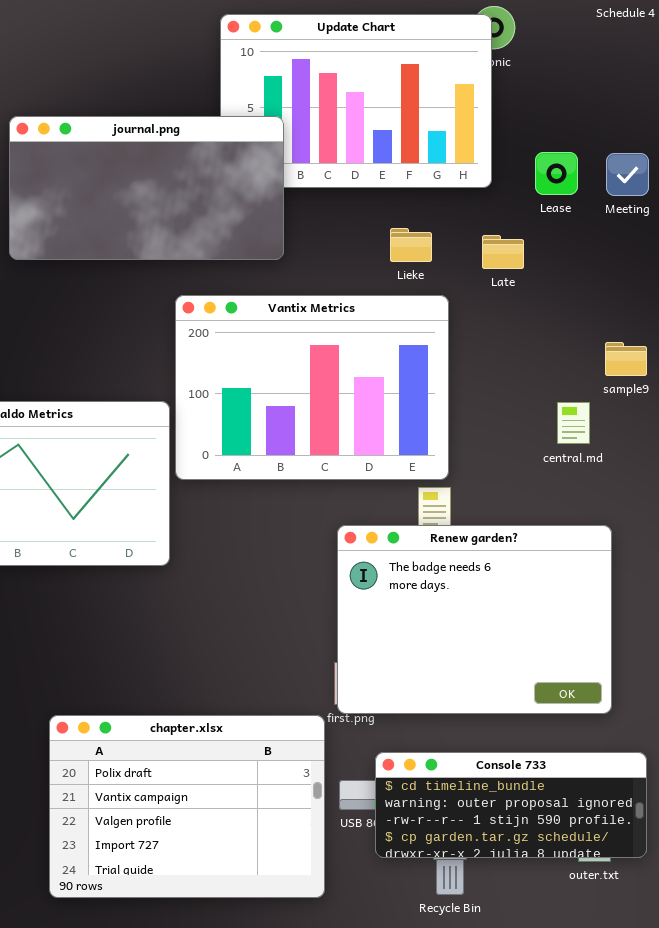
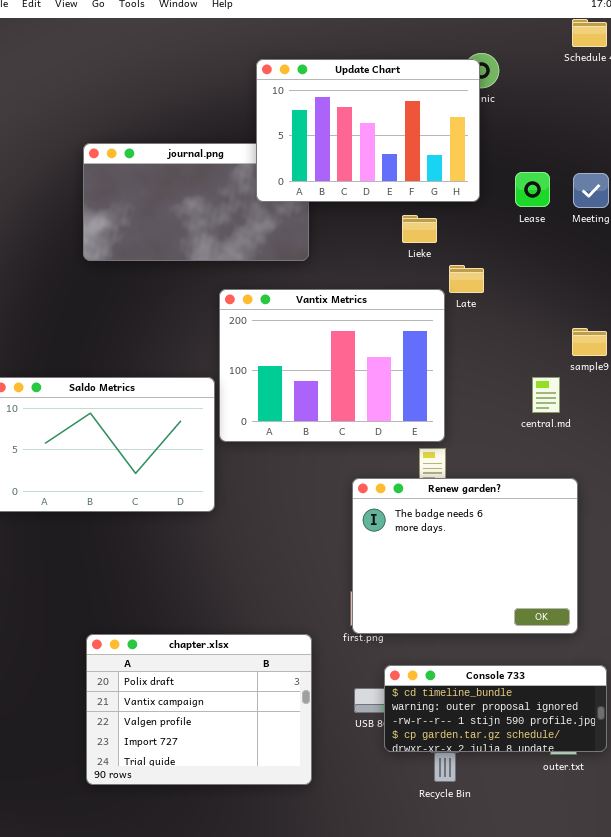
Update Chart: [220,14,492,188] -> [256,59,480,202], raised
Lieke: [390,228,432,262] -> [402,215,437,243], moved
Late: [482,235,524,269] -> [449,265,484,293], moved
chapter.xlsx: [49,715,325,898] -> [86,634,312,785], moved

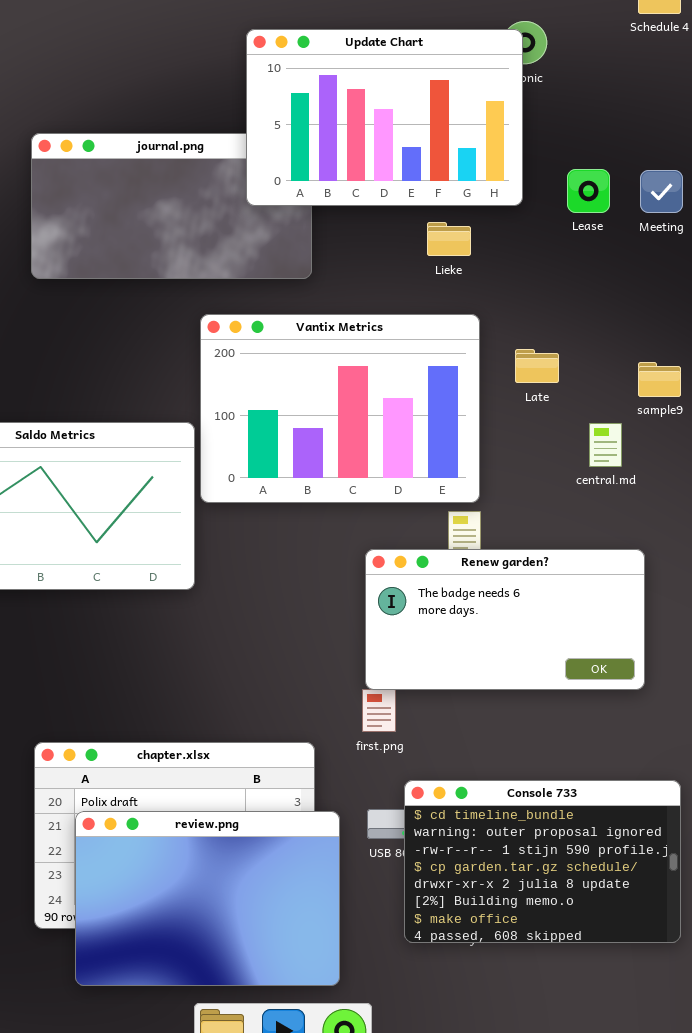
Late: [449,265,484,293] -> [515,349,559,383], moved
Renew garden?: [352,478,578,634] -> [365,549,645,690], resized
Console 733: [384,665,607,752] -> [404,780,681,943], resized
review.png: none -> [75,811,340,986], opened

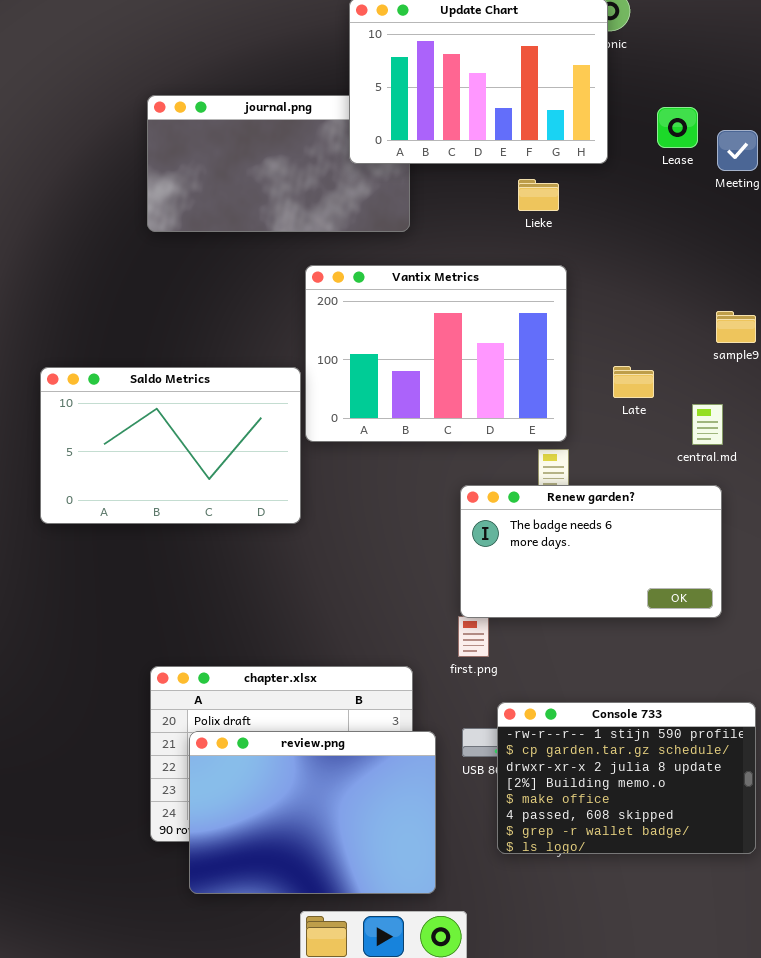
Lease: [567,169,610,213] -> [657,107,698,148], moved
Late: [515,349,559,383] -> [613,366,654,398], moved
central.md: [589,423,622,467] -> [692,404,723,445], moved
Console 733: [404,780,681,943] -> [497,702,756,854], scrolled down 2 rows

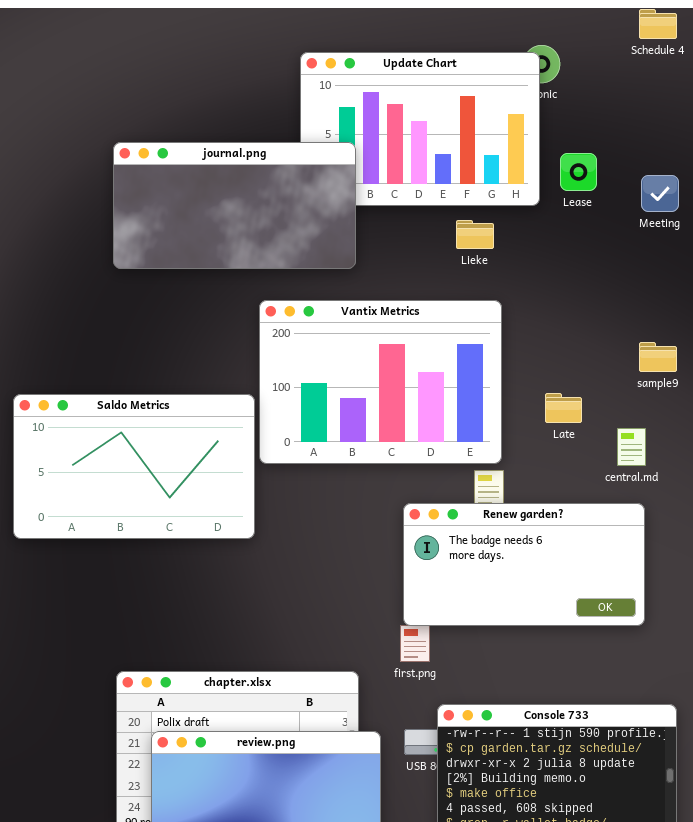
journal.png: [147,95,410,232] -> [113,142,356,269], raised
Lease: [657,107,698,148] -> [560,153,597,191], moved

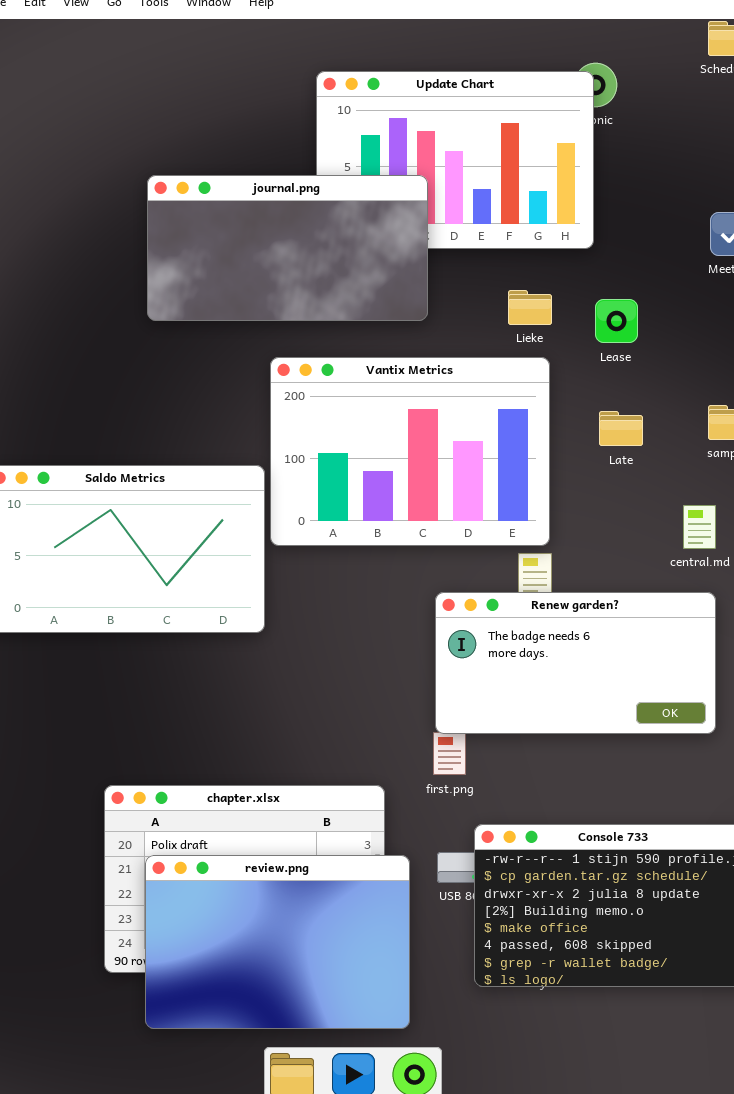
journal.png: [113,142,356,269] -> [147,175,428,321], moved
Lease: [560,153,597,191] -> [595,299,638,343], moved
Lieke: [456,220,494,249] -> [508,290,552,325], moved
Late: [545,393,582,423] -> [599,411,643,446], moved

